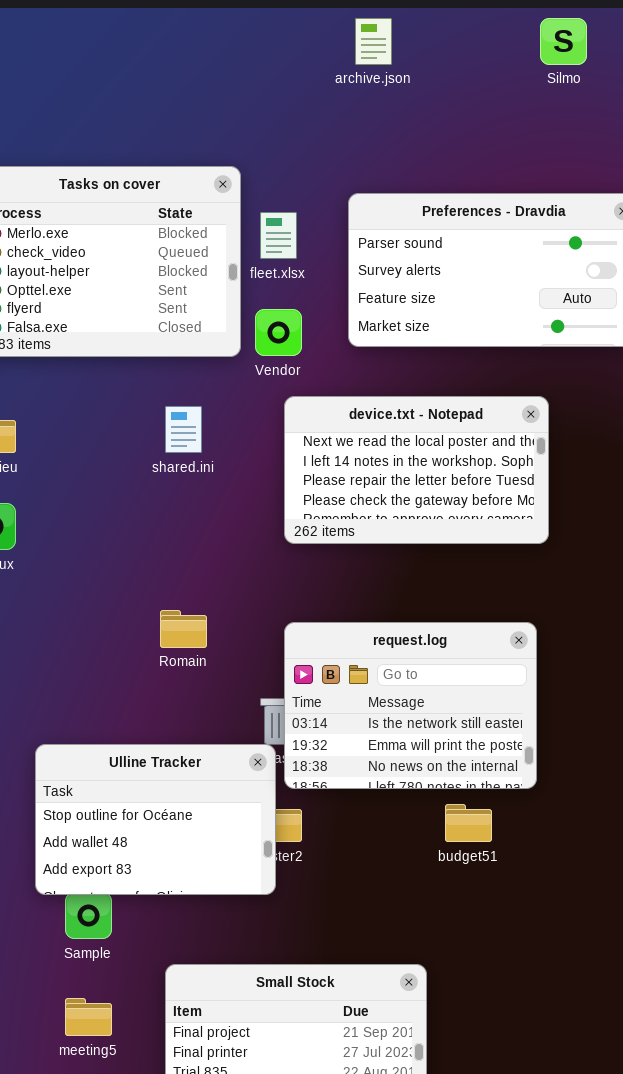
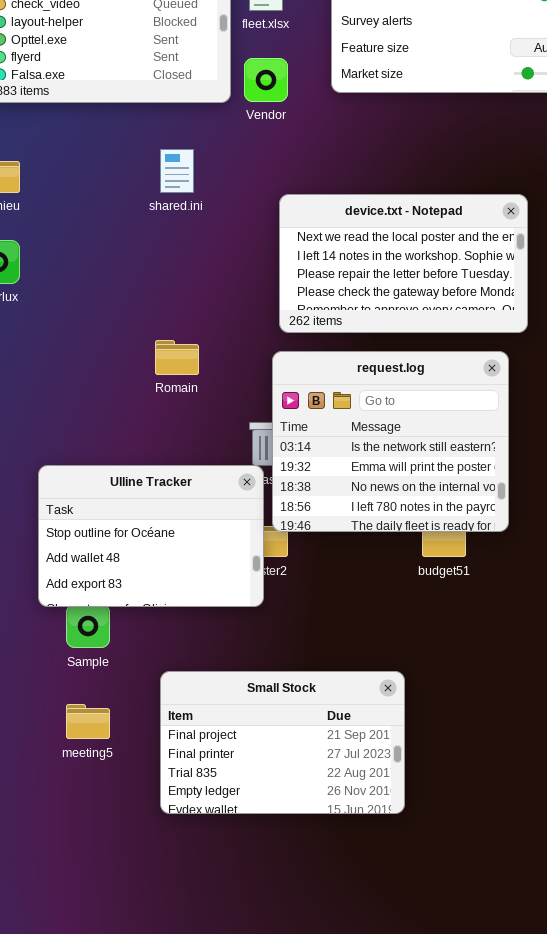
device.txt - Notepad: [284,396,549,544] -> [279,194,528,333], moved
request.log: [284,622,537,789] -> [272,351,509,532], resized

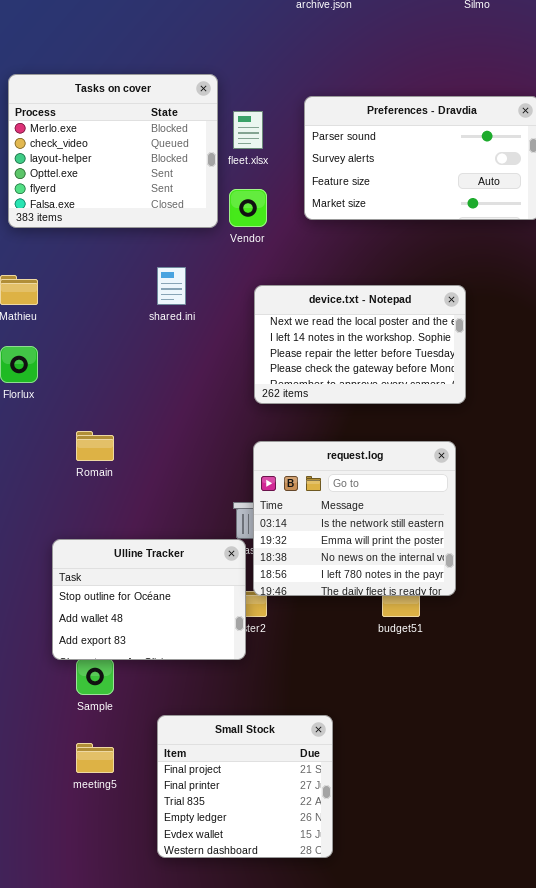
device.txt - Notepad: [279,194,528,333] -> [254,285,466,404], moved
Romain: [155,340,199,375] -> [76,431,114,461], moved
Small Stock: [160,671,405,814] -> [157,715,333,858], resized

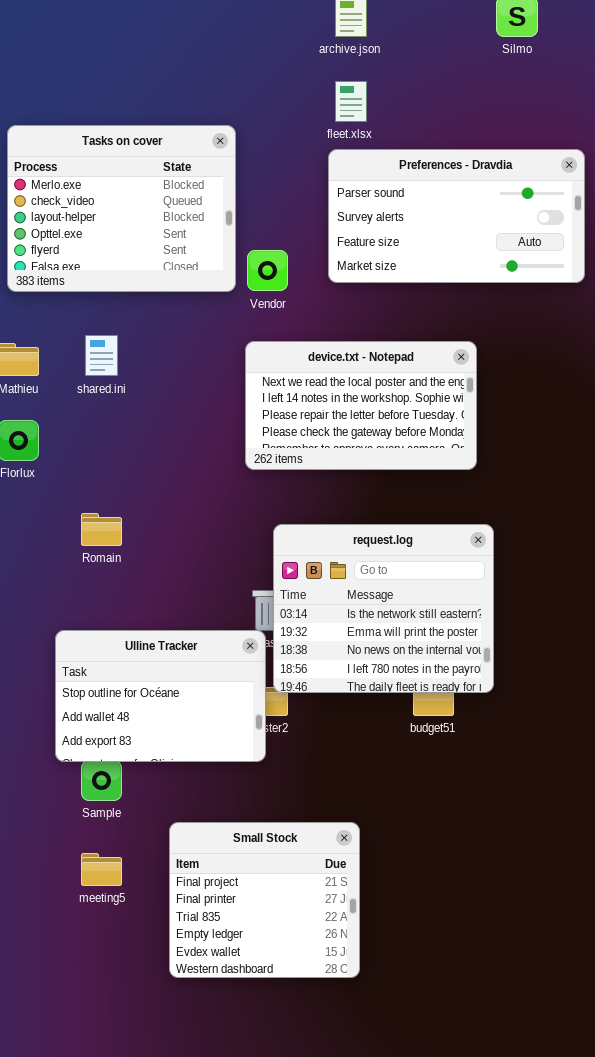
fleet.xlsx: [233,111,263,149] -> [335,81,367,122], moved
shared.ini: [157,267,186,305] -> [85,335,118,376], moved
device.txt - Notepad: [254,285,466,404] -> [245,341,477,470], moved

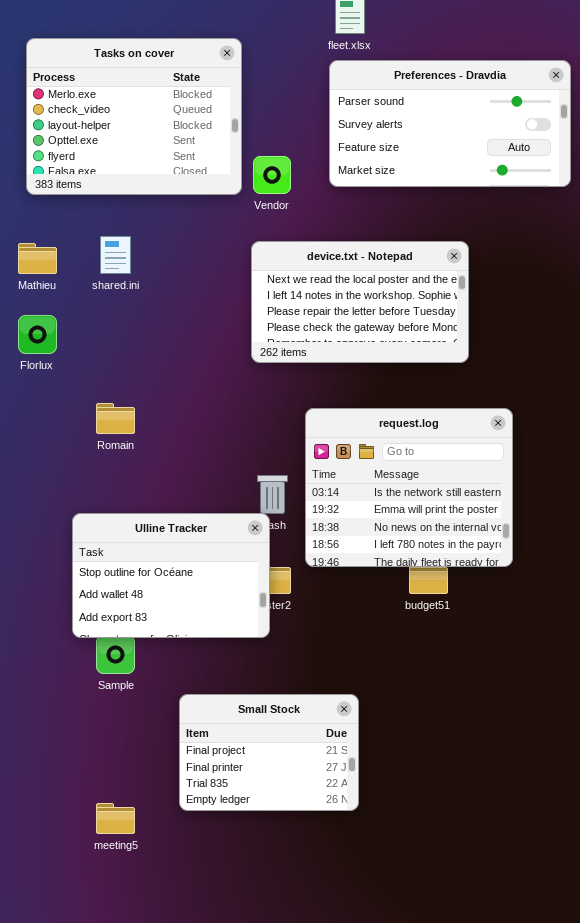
request.log: [273,524,494,693] -> [305,408,513,567], moved
Small Stock: [169,822,360,978] -> [179,694,359,811], resized
meeting5: [81,853,122,886] -> [96,803,135,834], moved

